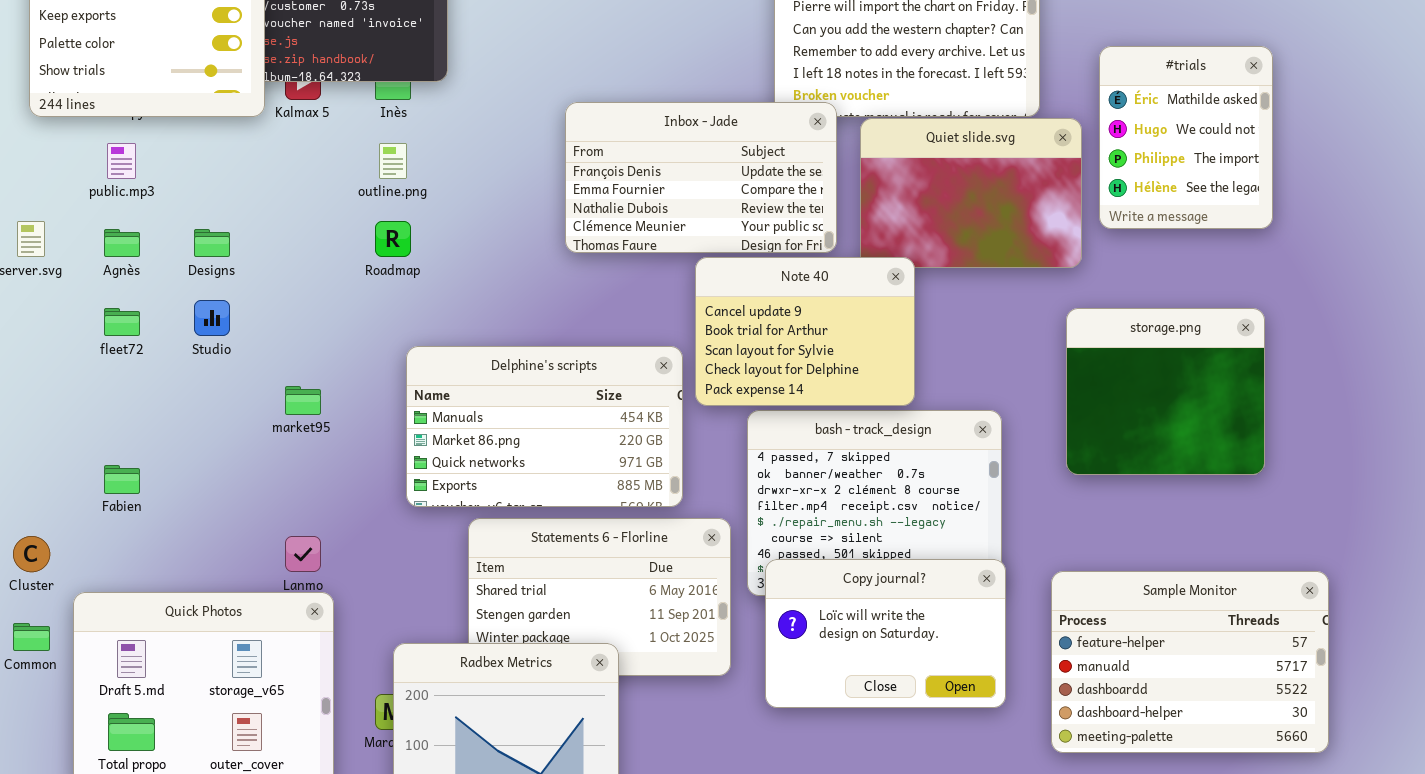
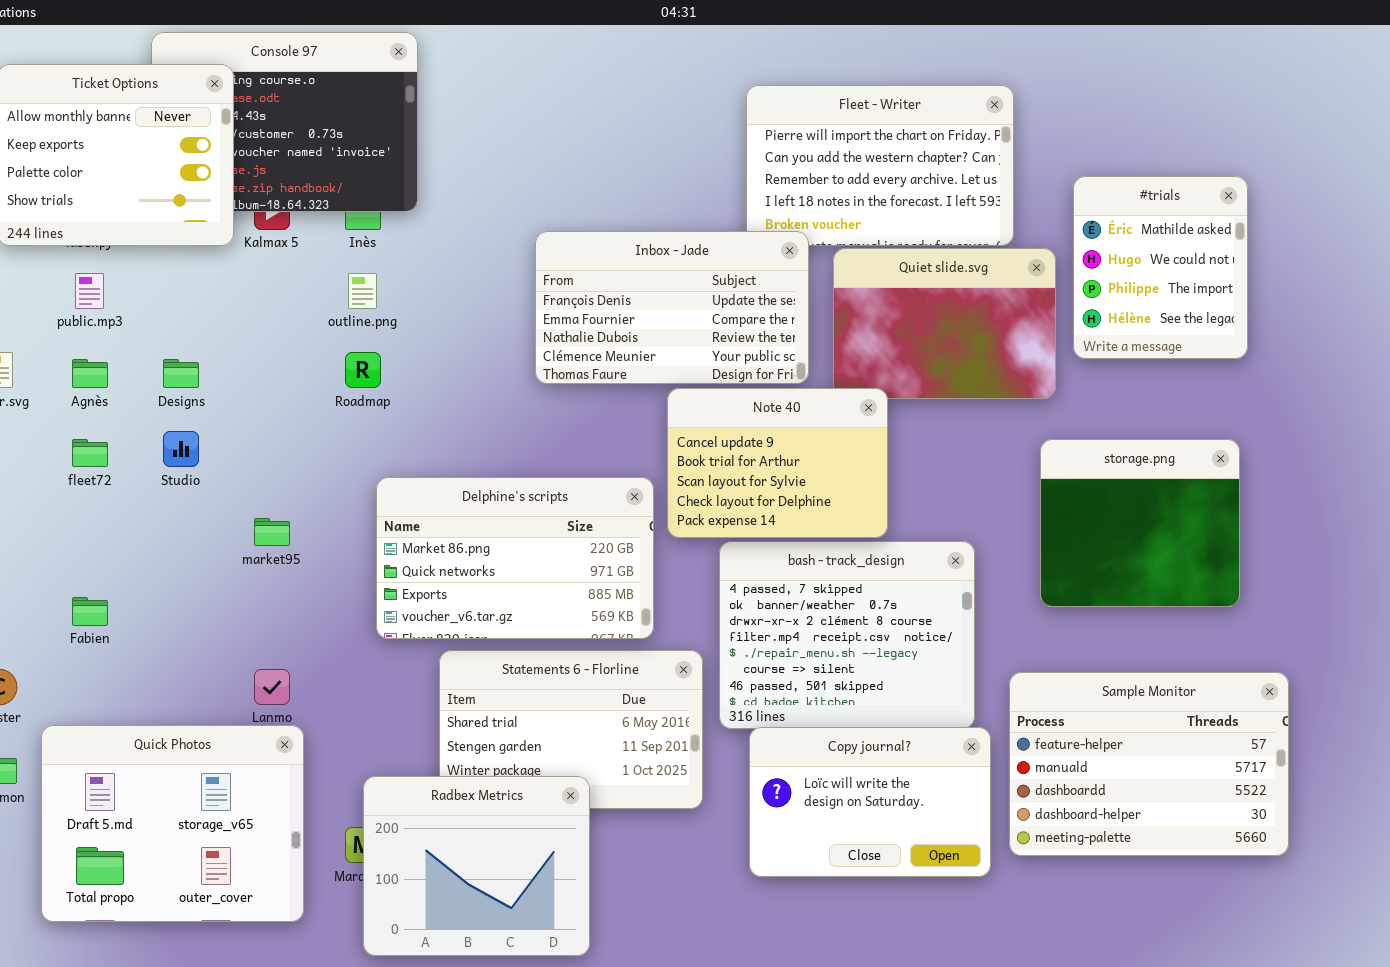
Delphine's scripts: [406,346,683,507] -> [376,477,654,639], scrolled down 1 row
Copy journal?: [765,559,1006,708] -> [749,727,991,877], moved
Sample Monitor: [1051,571,1329,753] -> [1009,672,1289,856], moved

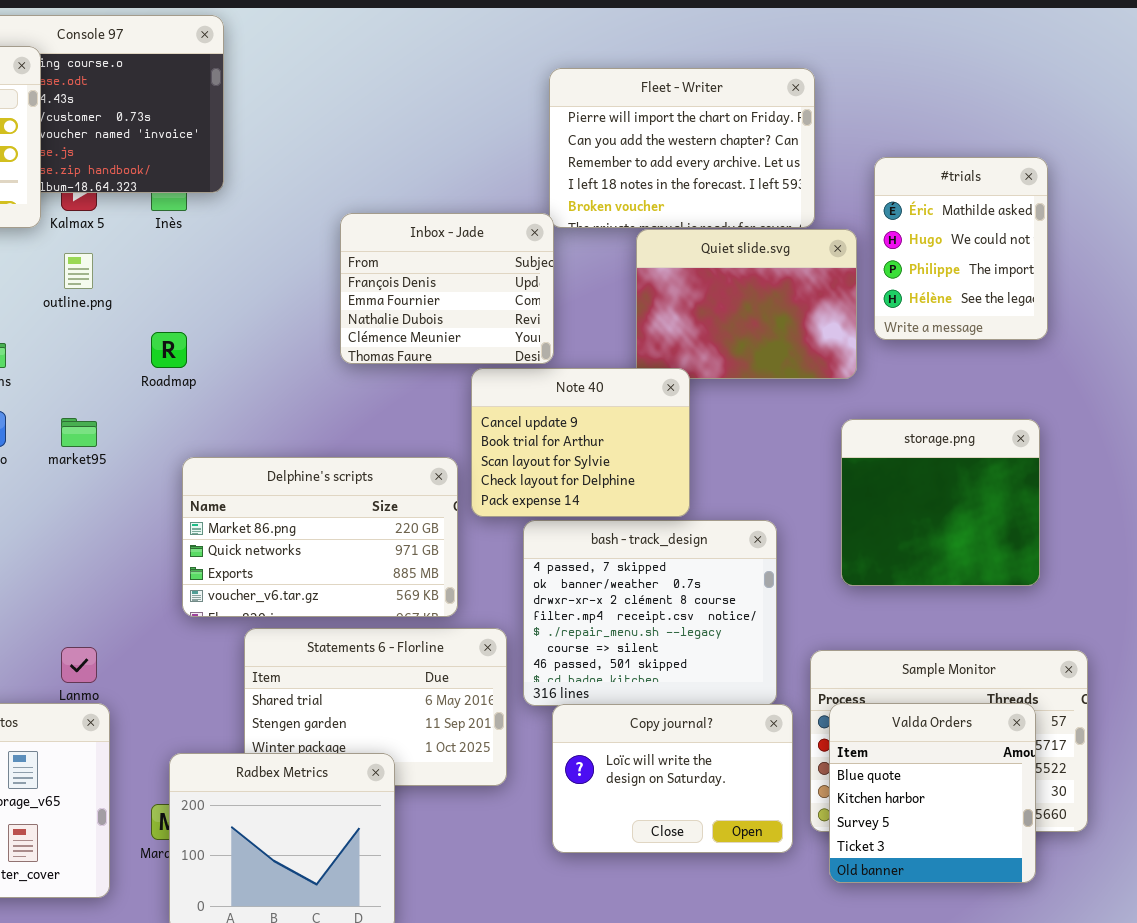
Inbox - Jade: [535,231,809,384] -> [340,213,554,364], resized
outline.png: [348,273,377,309] -> [64,253,93,289], moved
market95: [254,518,290,546] -> [61,418,97,447], moved
Valda Orders: none -> [829,703,1036,883], opened

